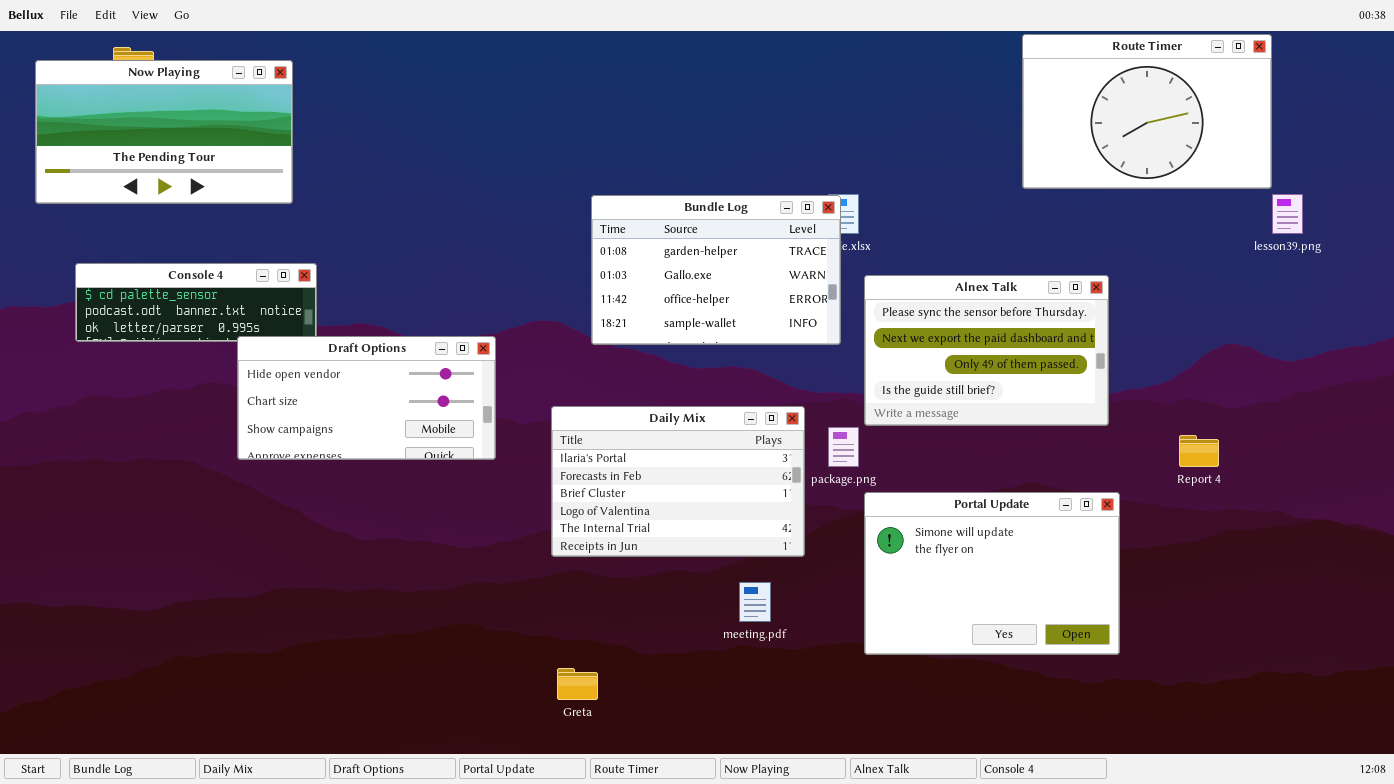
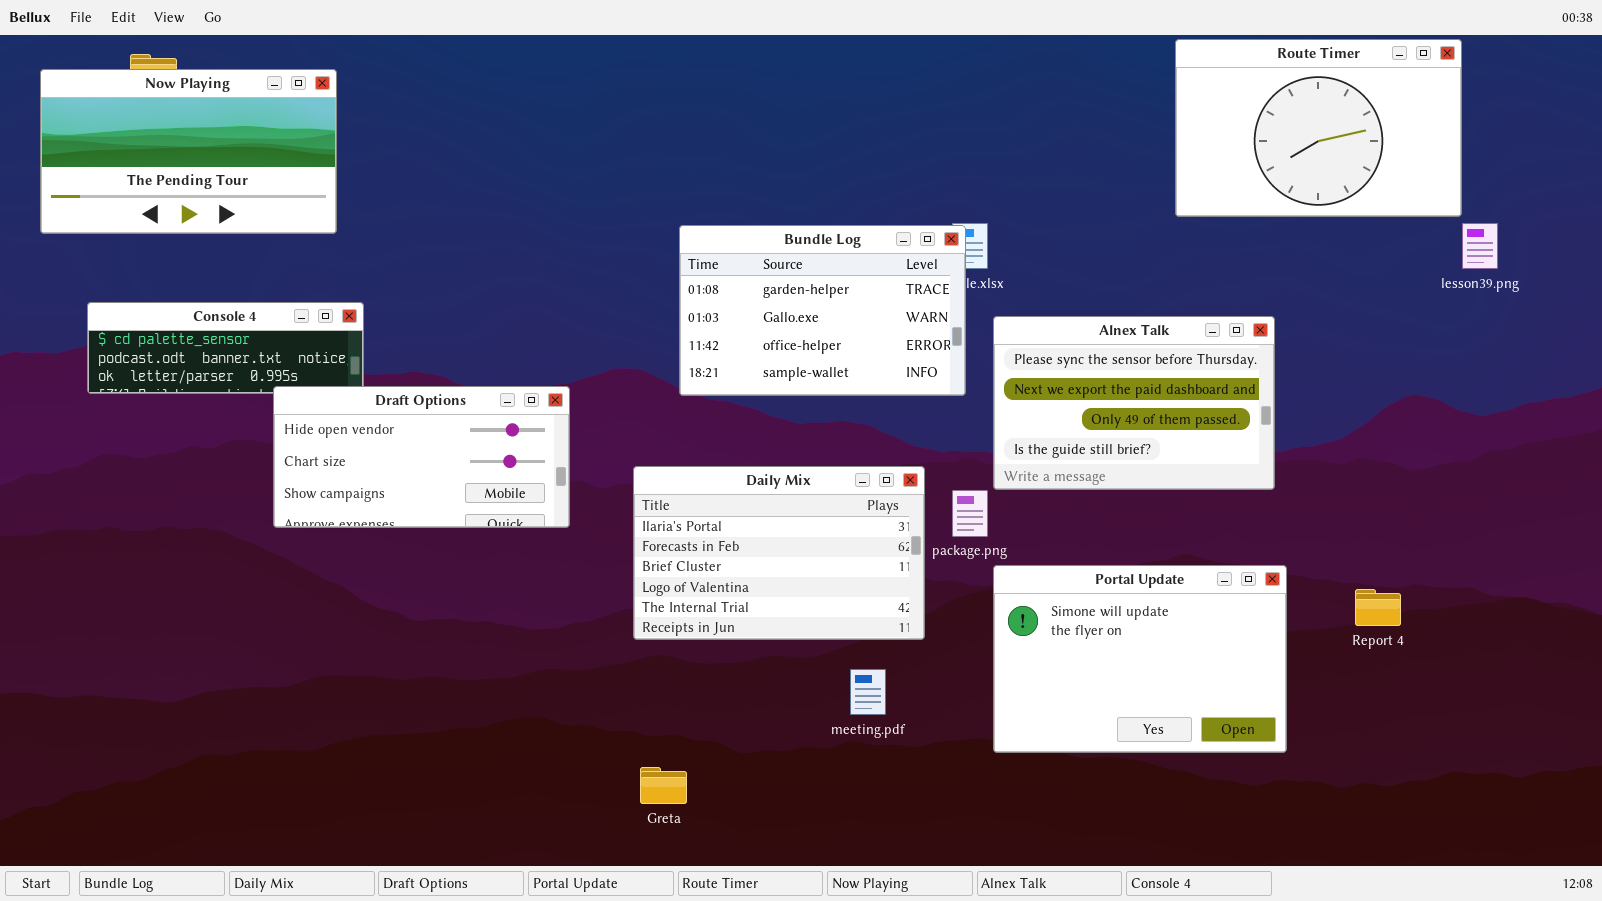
Report 4: [1179,435,1219,467] -> [1355,589,1401,626], moved

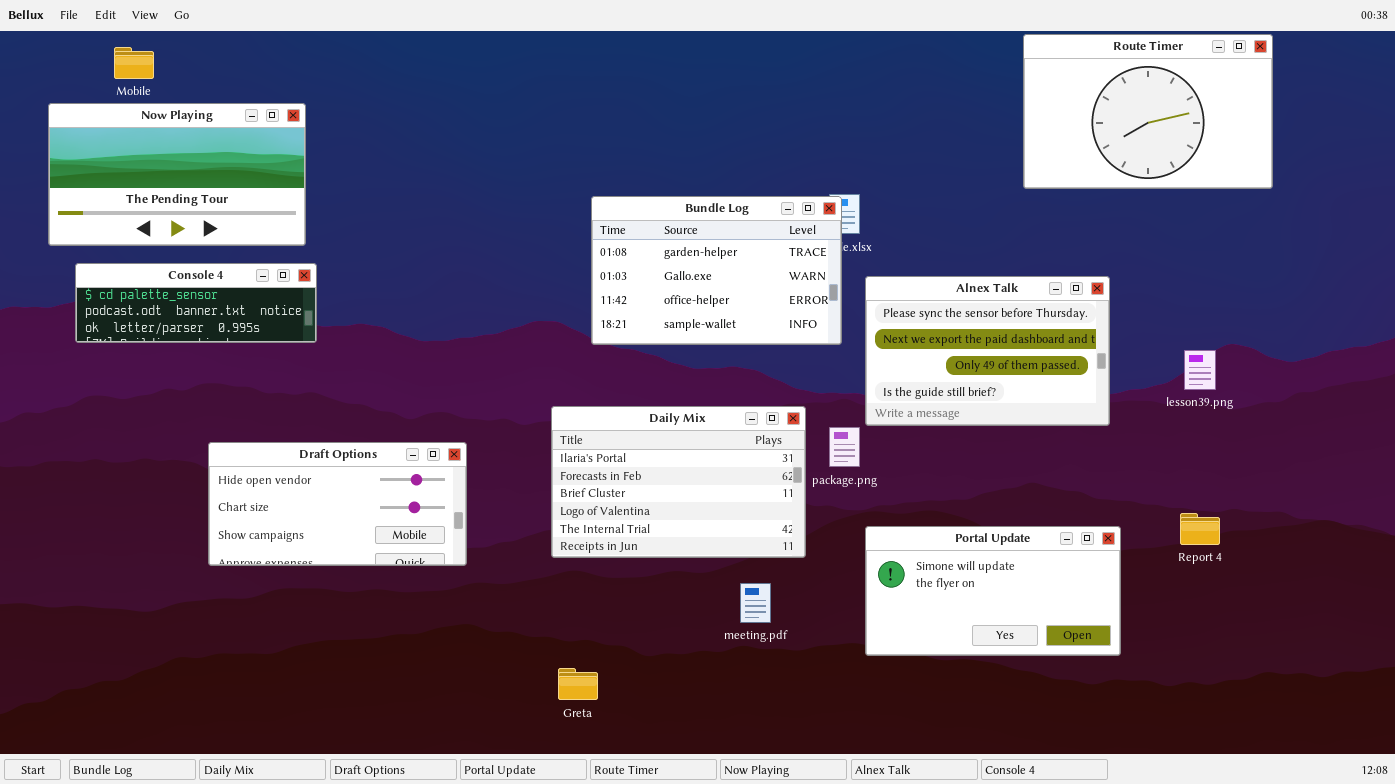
Now Playing: [40,69,337,234] -> [48,103,306,246], moved
lesson39.png: [1462,223,1498,269] -> [1184,350,1216,390], moved
Draft Options: [273,386,570,528] -> [208,442,467,566], moved
Portal Update: [993,565,1287,753] -> [865,526,1121,656], resized

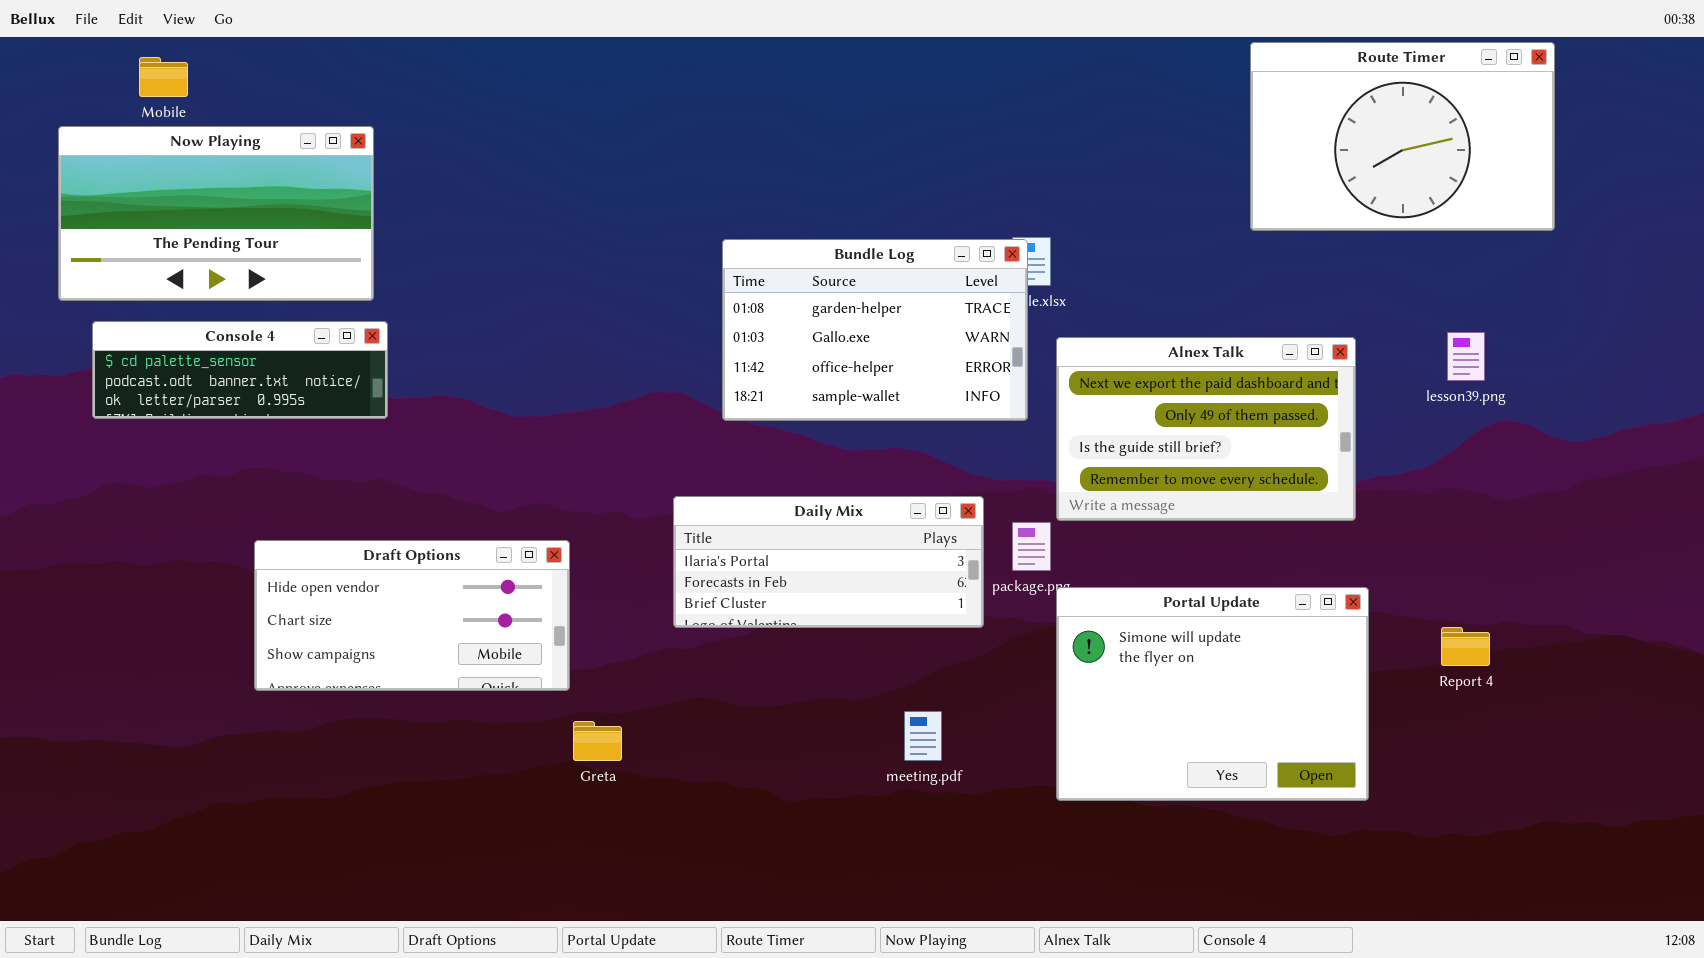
Alnex Talk: [865,276,1110,426] -> [1056,337,1356,521], scrolled down 1 row
lesson39.png: [1184,350,1216,390] -> [1447,332,1485,381], moved
Daily Mix: [551,406,806,558] -> [673,496,984,628], resized
Portal Update: [865,526,1121,656] -> [1056,587,1369,801], resized
Greta: [558,668,598,700] -> [573,721,622,761], moved

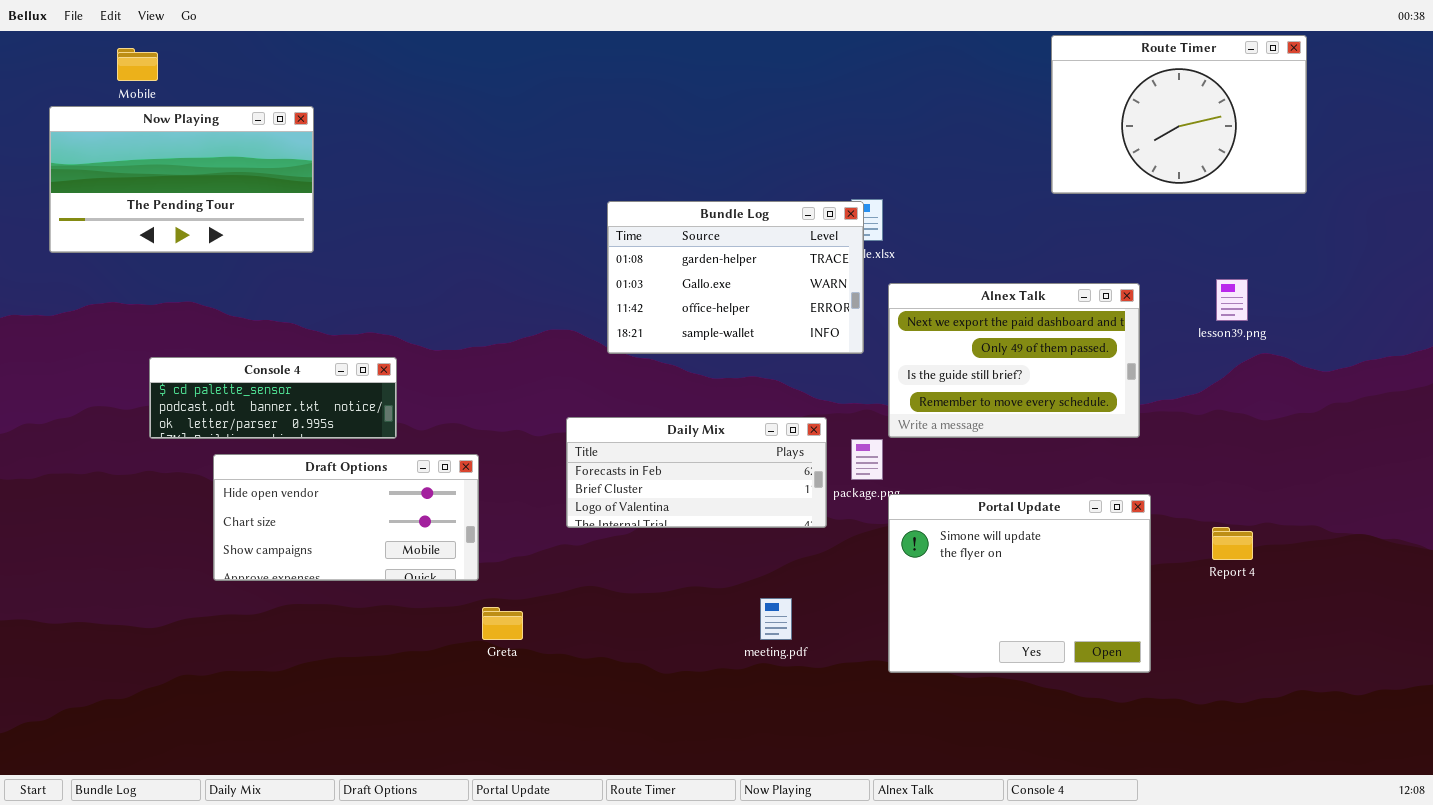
Console 4: [92,321,388,419] -> [149,357,397,439], moved
Daily Mix: [673,496,984,628] -> [566,417,827,528], scrolled down 1 row

